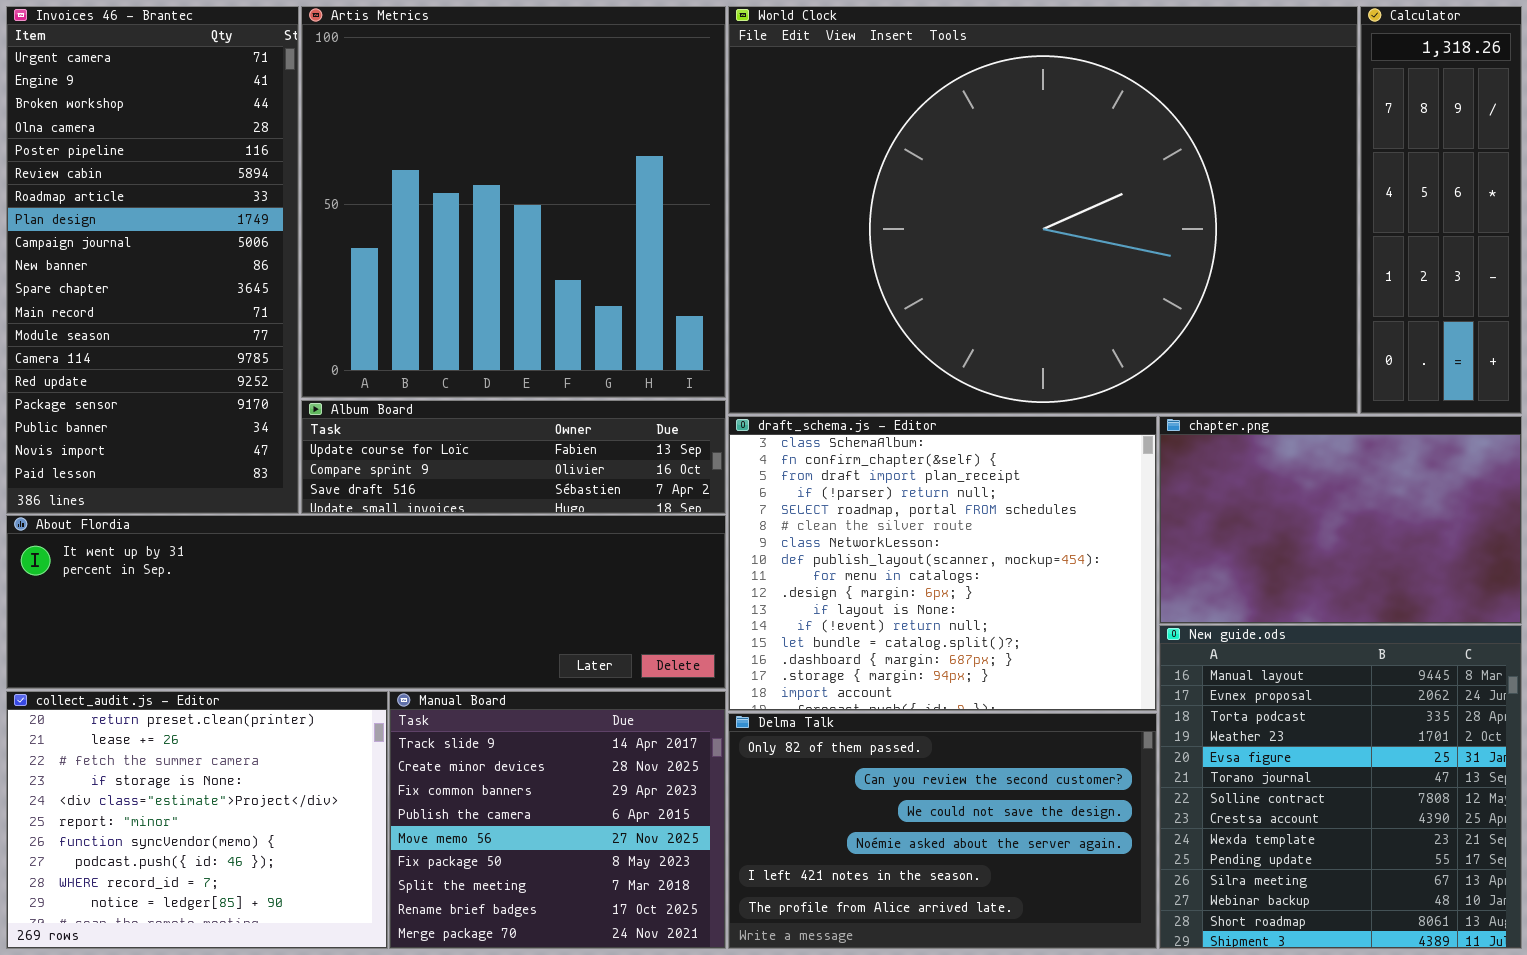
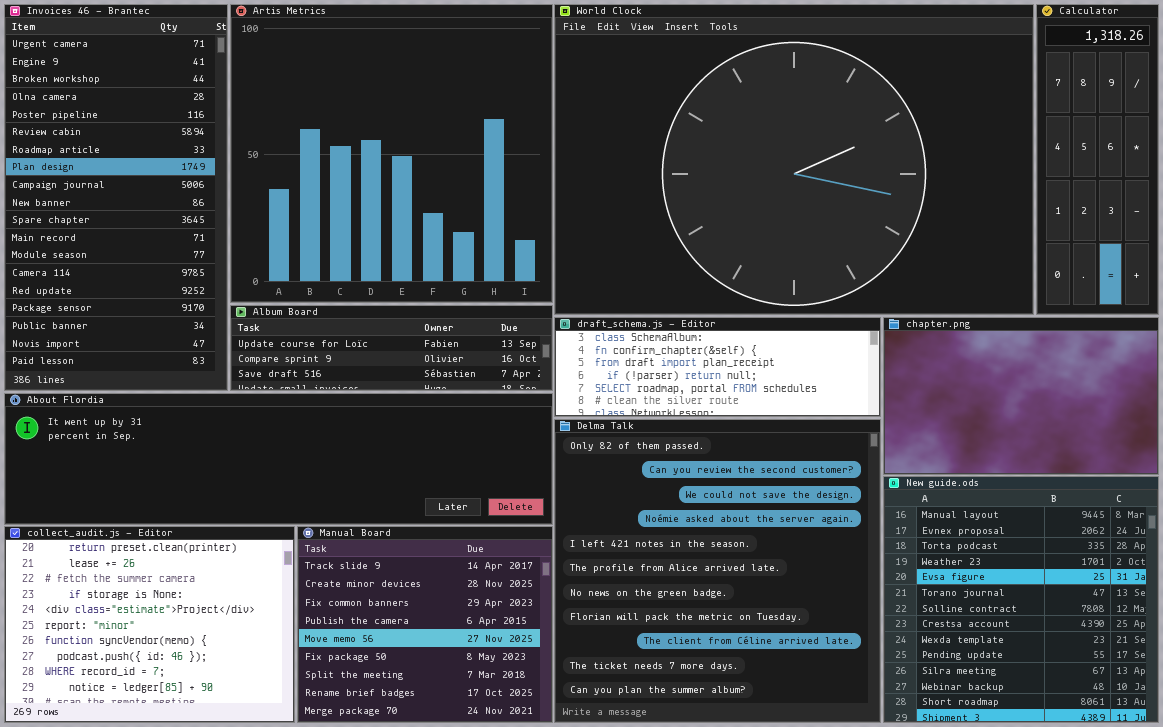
draft_schema.js - Editor: [728,416,1157,711] -> [554,317,881,417], resized
Delma Talk: [728,713,1157,949] -> [554,419,881,723], resized

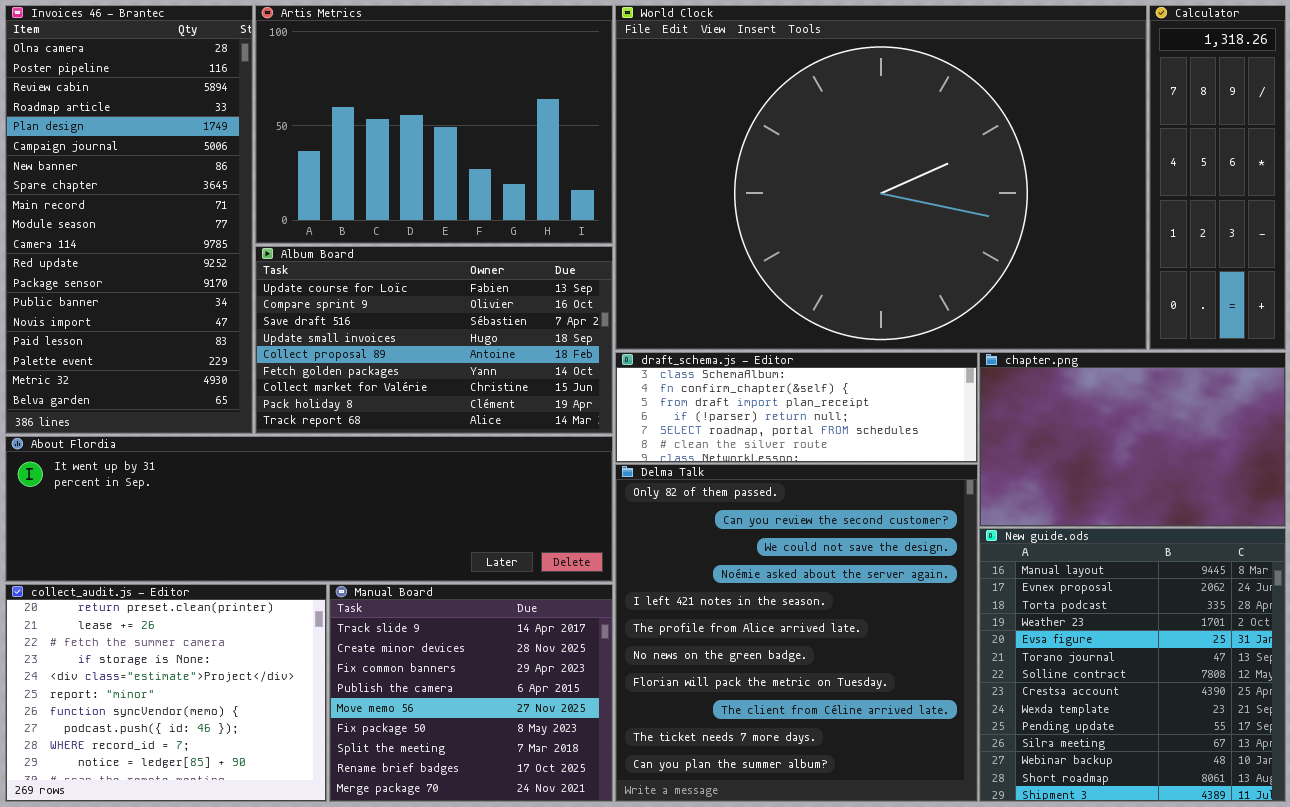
Invoices 46 - Brantec: [4,4,228,391] -> [5,5,253,434], scrolled down 3 rows
Artis Metrics: [230,4,553,303] -> [255,5,613,244], resized
Album Board: [230,305,553,391] -> [255,246,613,434], resized

